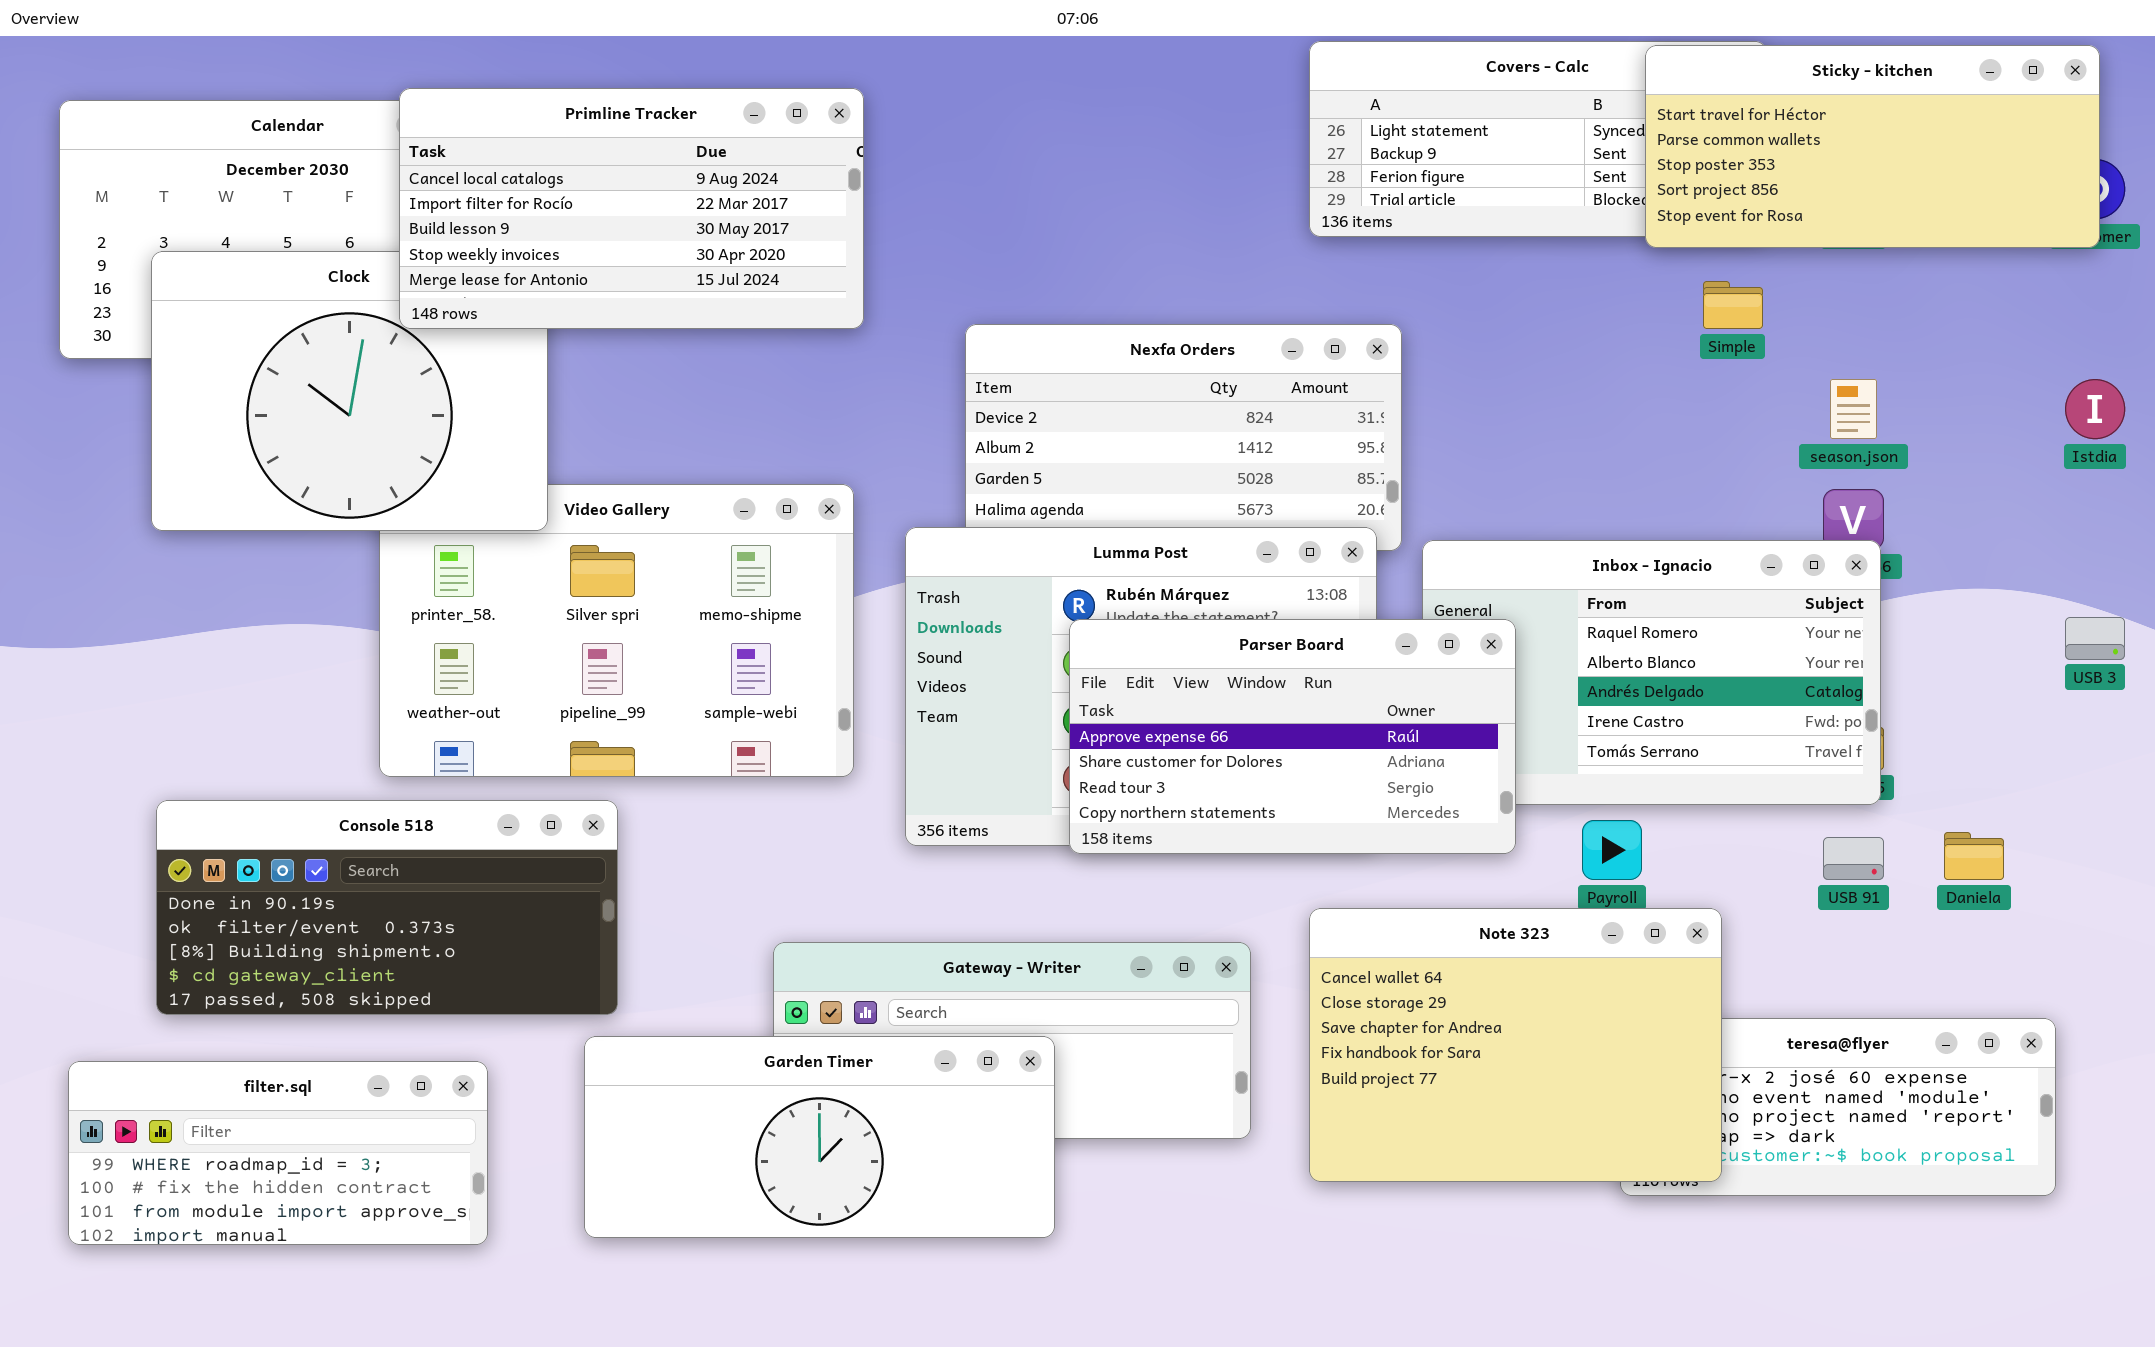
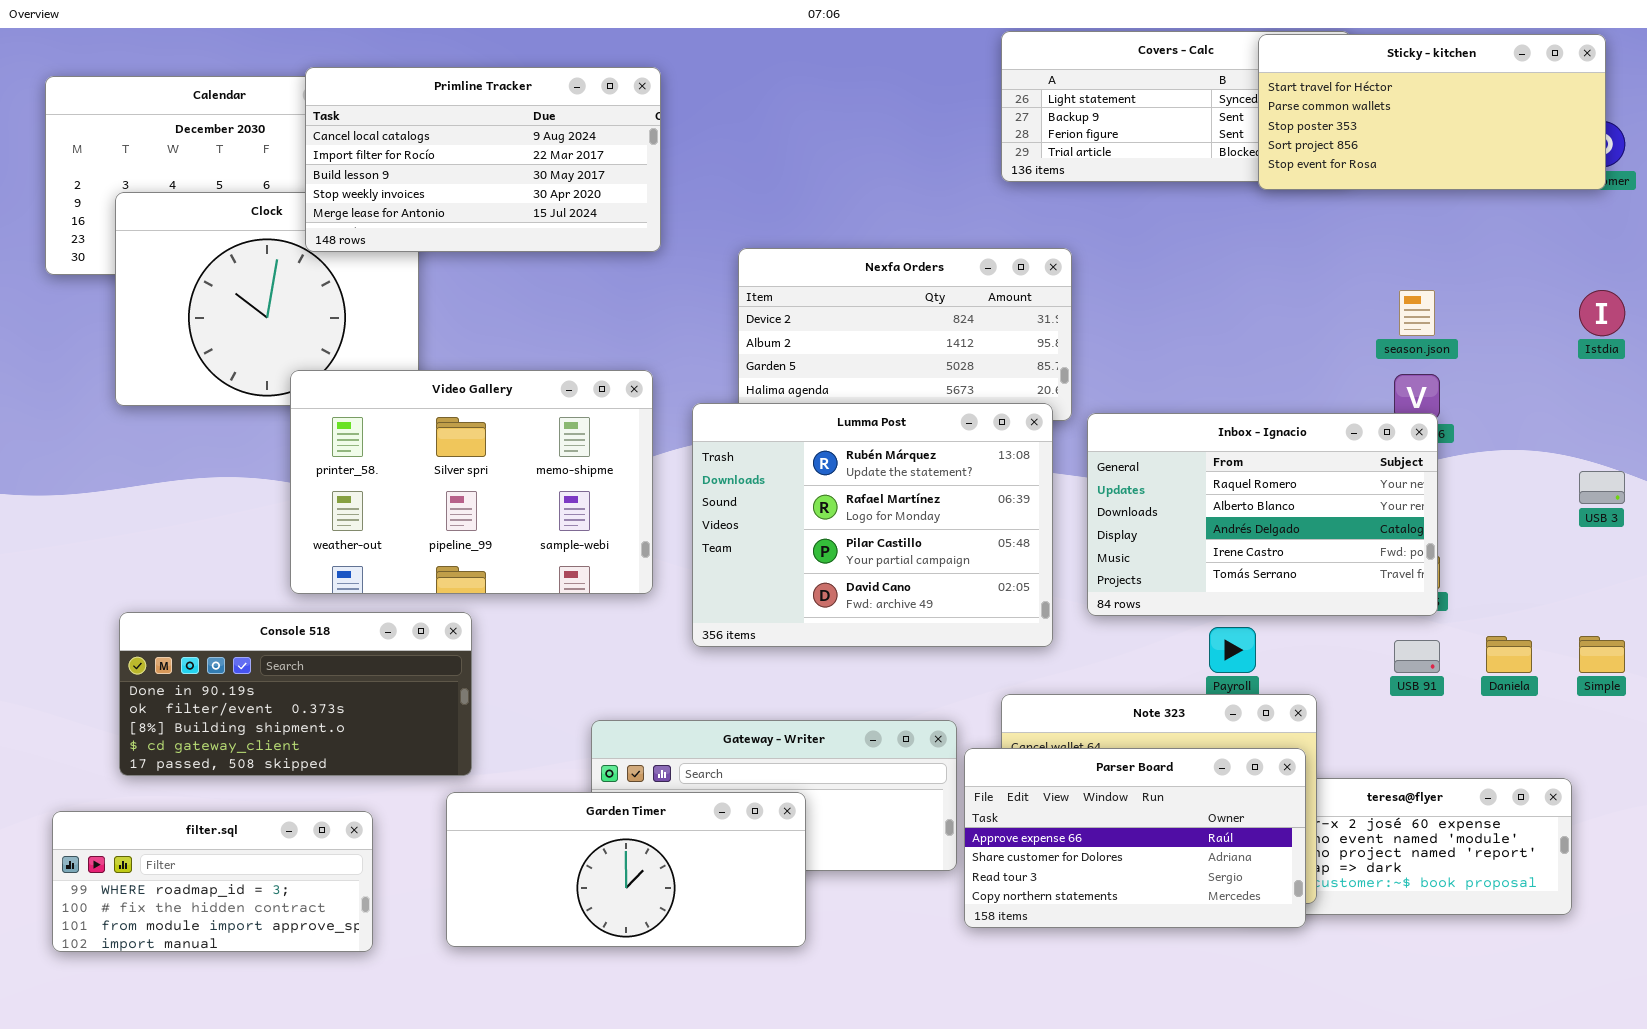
Simple: [1703,281,1763,329] -> [1579,636,1625,673], moved
Video Gallery: [379,484,854,777] -> [290,370,653,594], raised
Parser Board: [1069,619,1516,854] -> [964,748,1306,928], moved

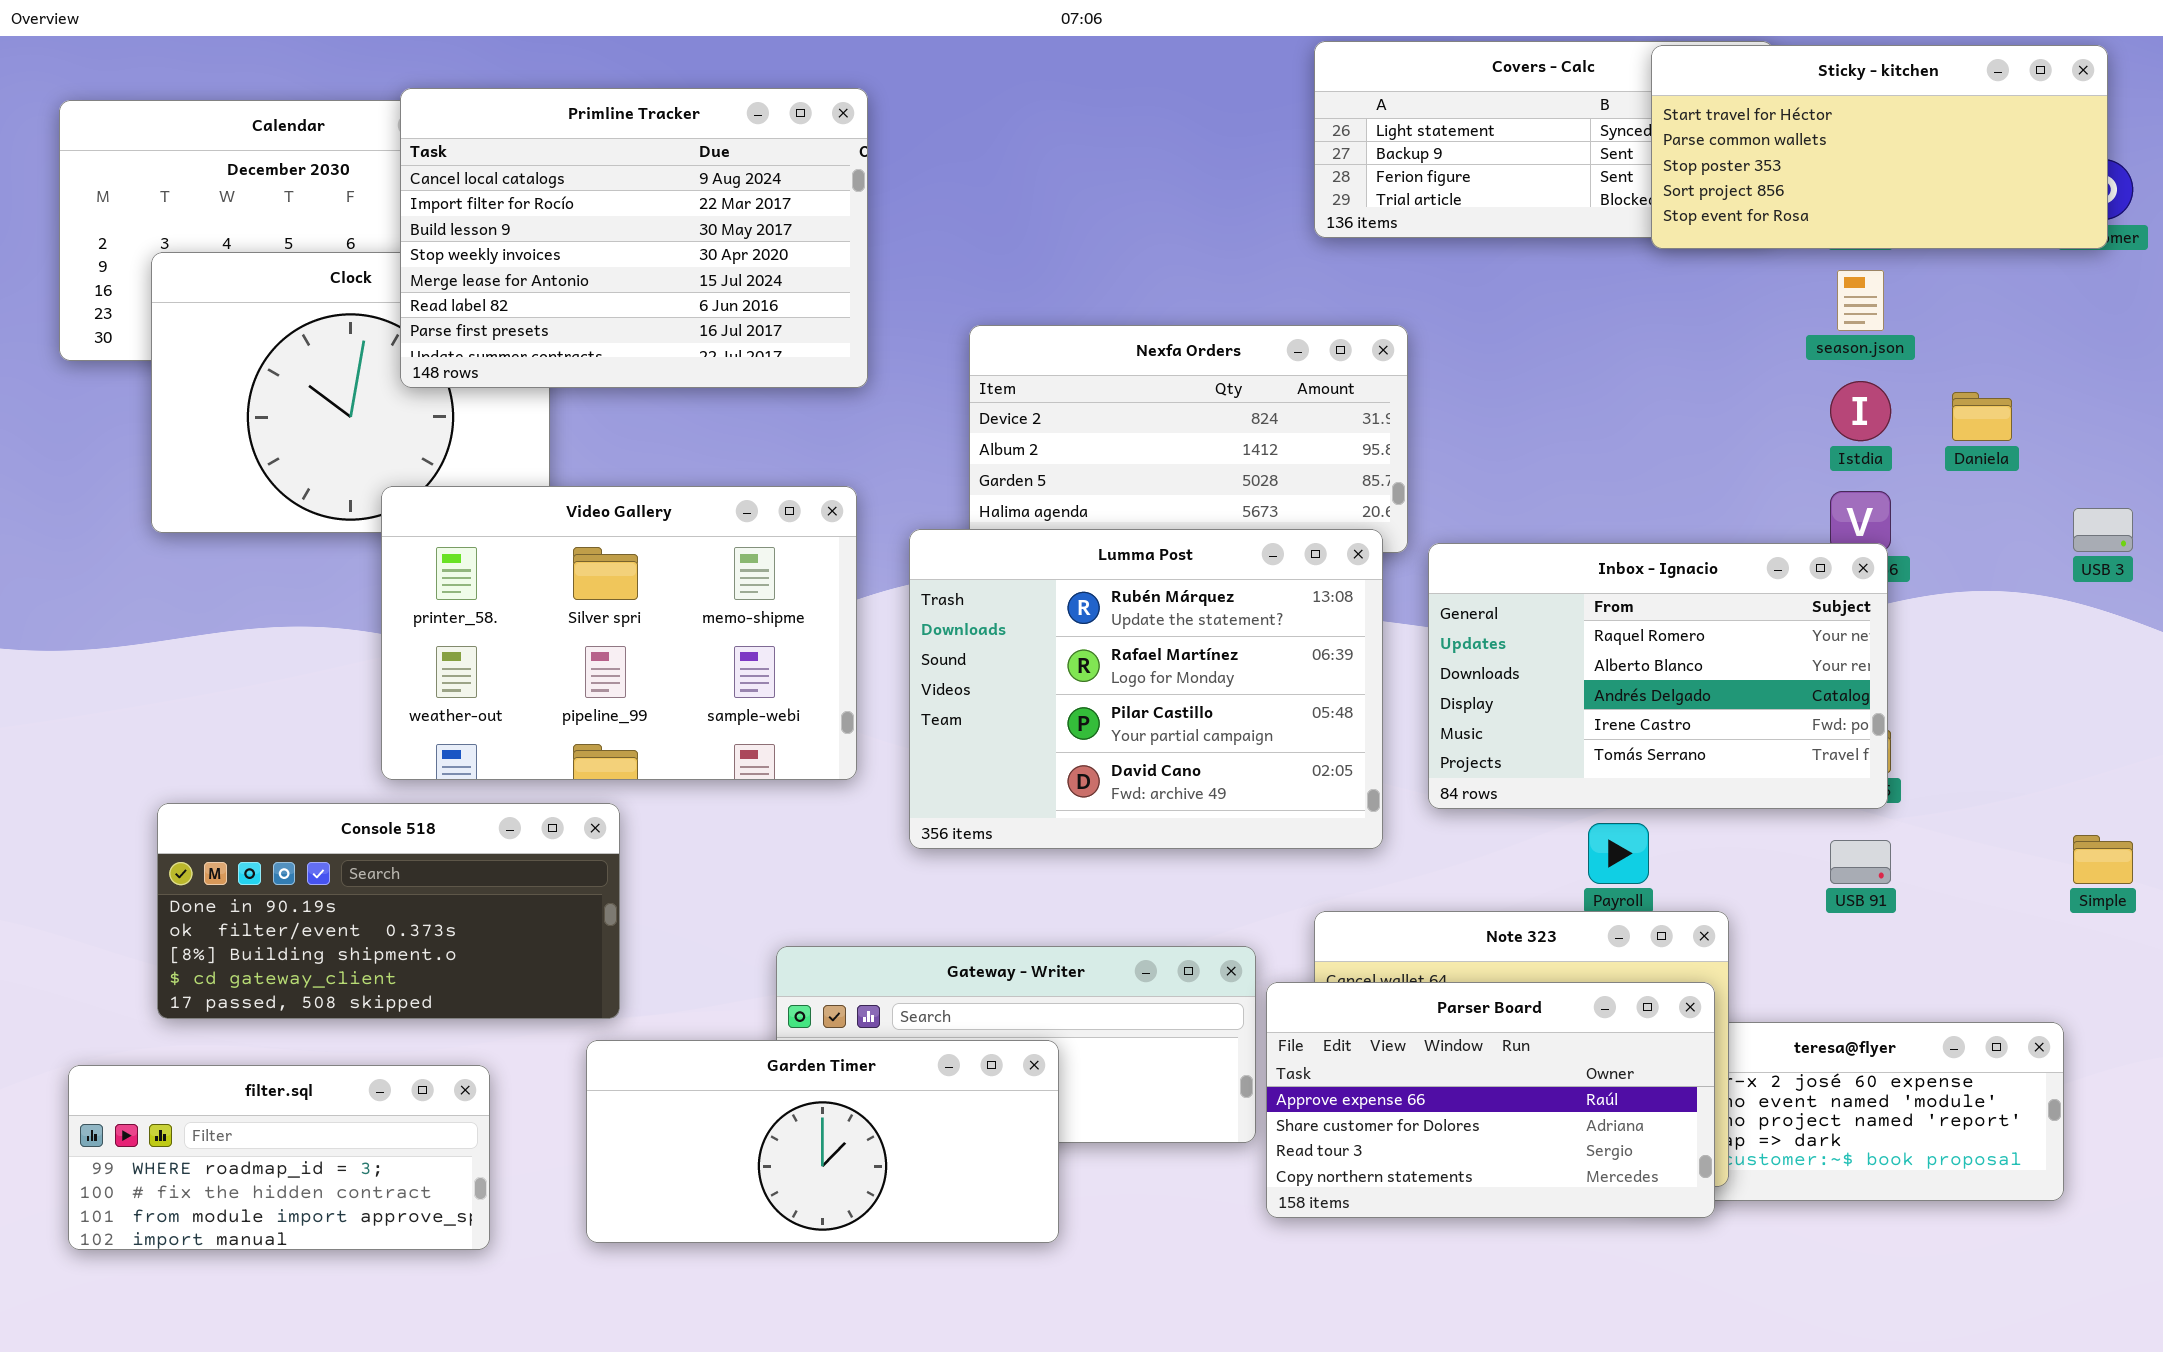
Primline Tracker: [305,67,661,252] -> [400,88,868,388], resized
season.json: [1399,290,1435,336] -> [1837,270,1884,331], moved
Istdia: [1579,290,1625,336] -> [1830,381,1891,441], moved
USB 3: [1579,471,1625,504] -> [2073,508,2133,552], moved
Daniela: [1486,636,1532,673] -> [1952,392,2012,441], moved

